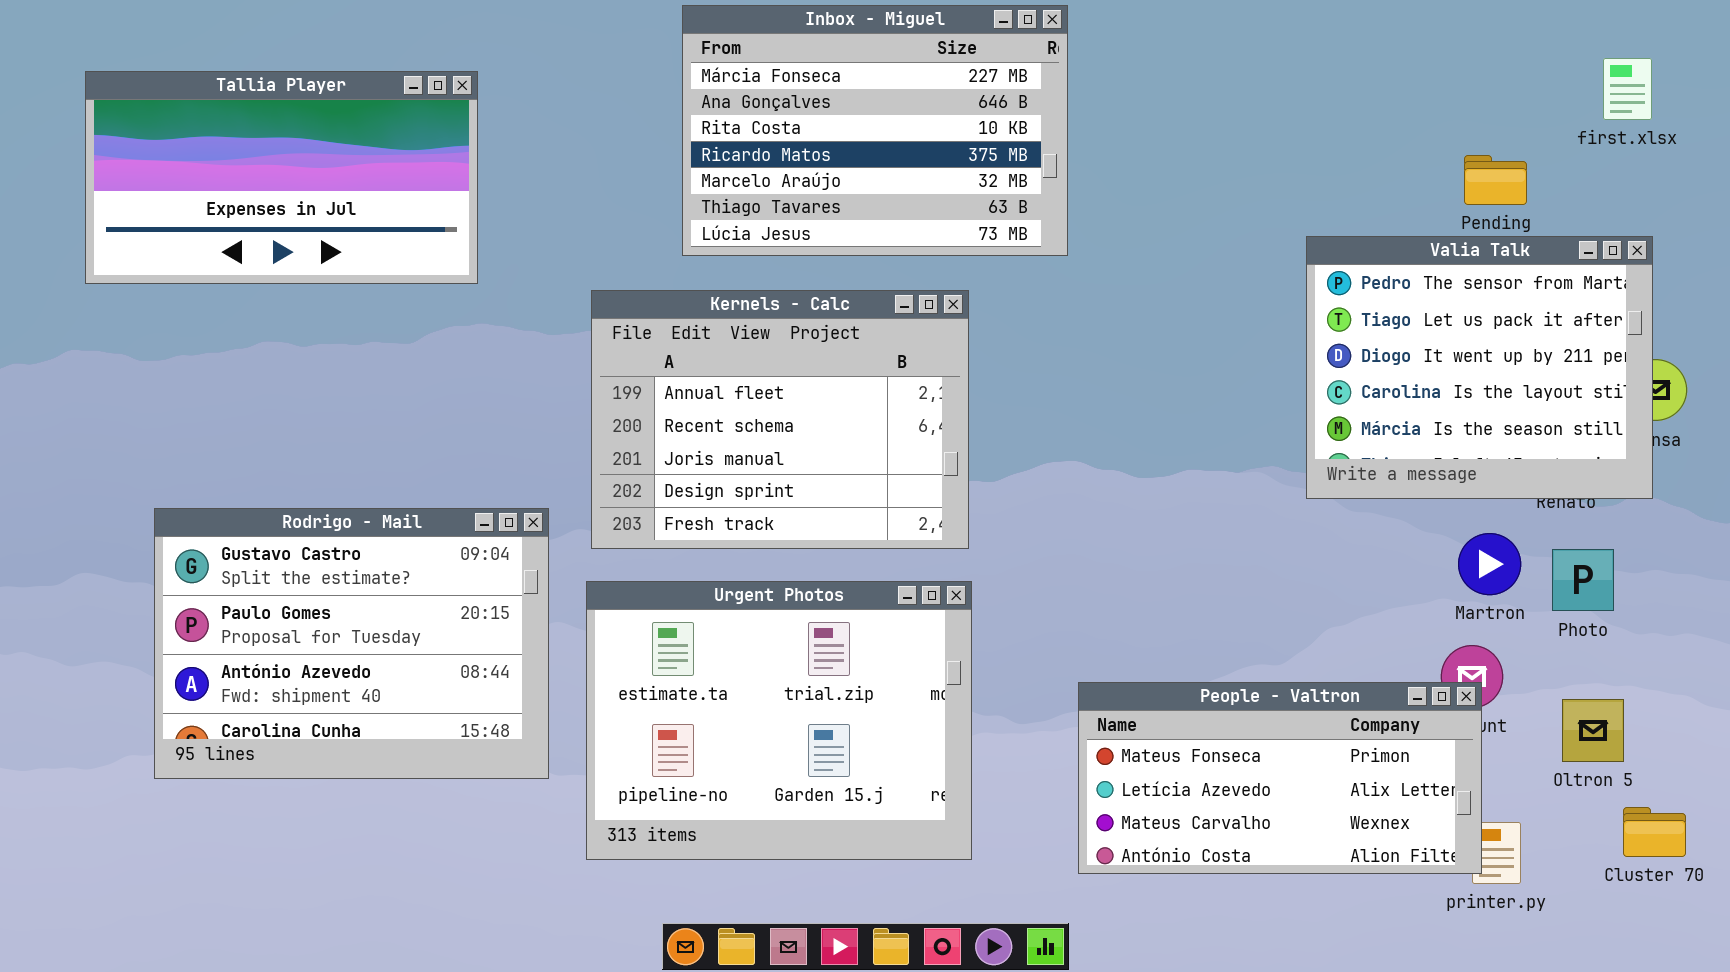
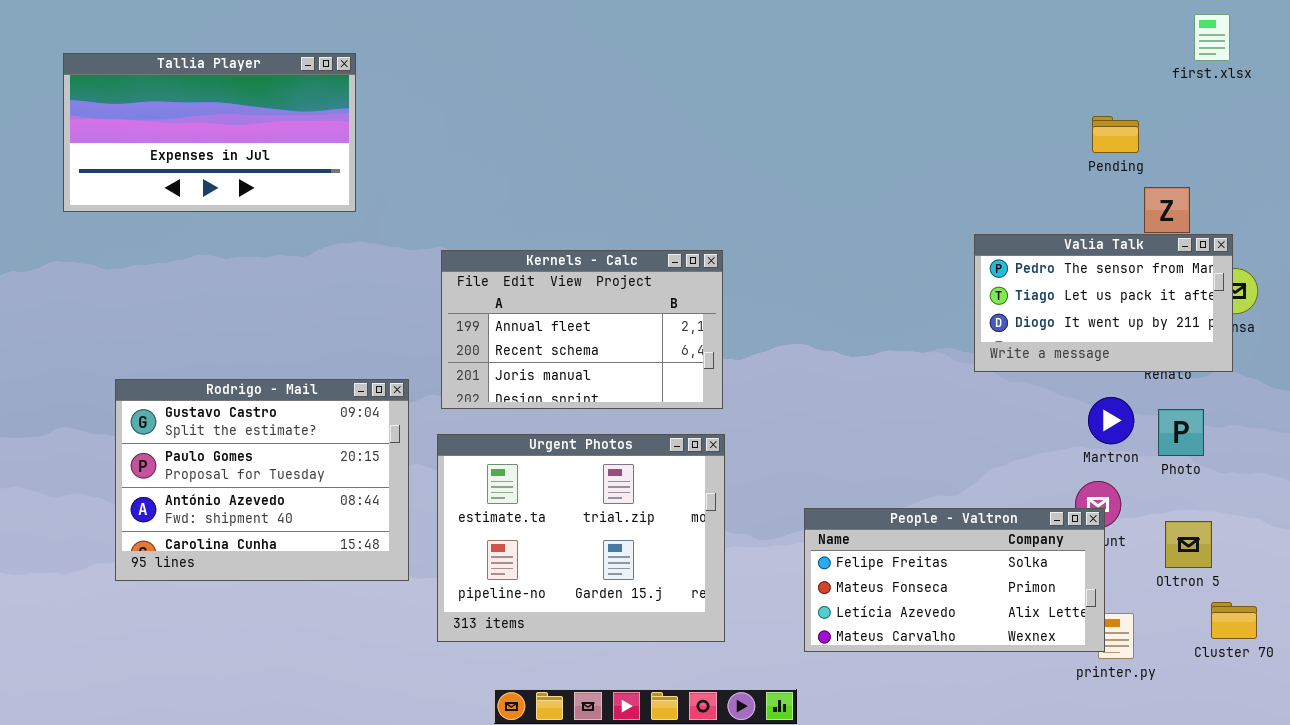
Inbox - Miguel: [682,5,1068,256] -> none, closed
first.xlsx: [1603,58,1652,120] -> [1194,14,1230,61], moved
Valia Talk: [1306,236,1653,499] -> [974,234,1233,372], resized
Kernels - Calc: [591,290,969,549] -> [441,250,723,409], resized
People - Valtron: [1078,682,1482,874] -> [804,508,1105,652], scrolled up 1 row

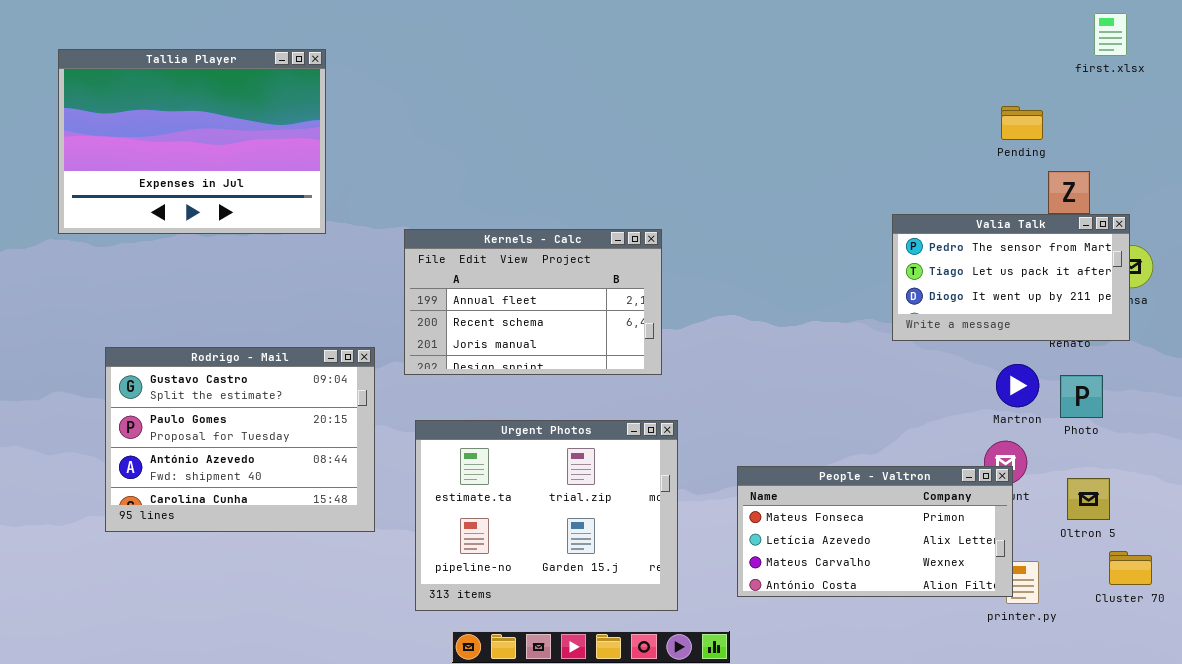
Tallia Player: [63,53,356,212] -> [58,49,326,234], resized
Urgent Photos: [437,434,725,642] -> [415,420,678,611], moved
People - Valtron: [804,508,1105,652] -> [737,466,1013,597], scrolled down 1 row

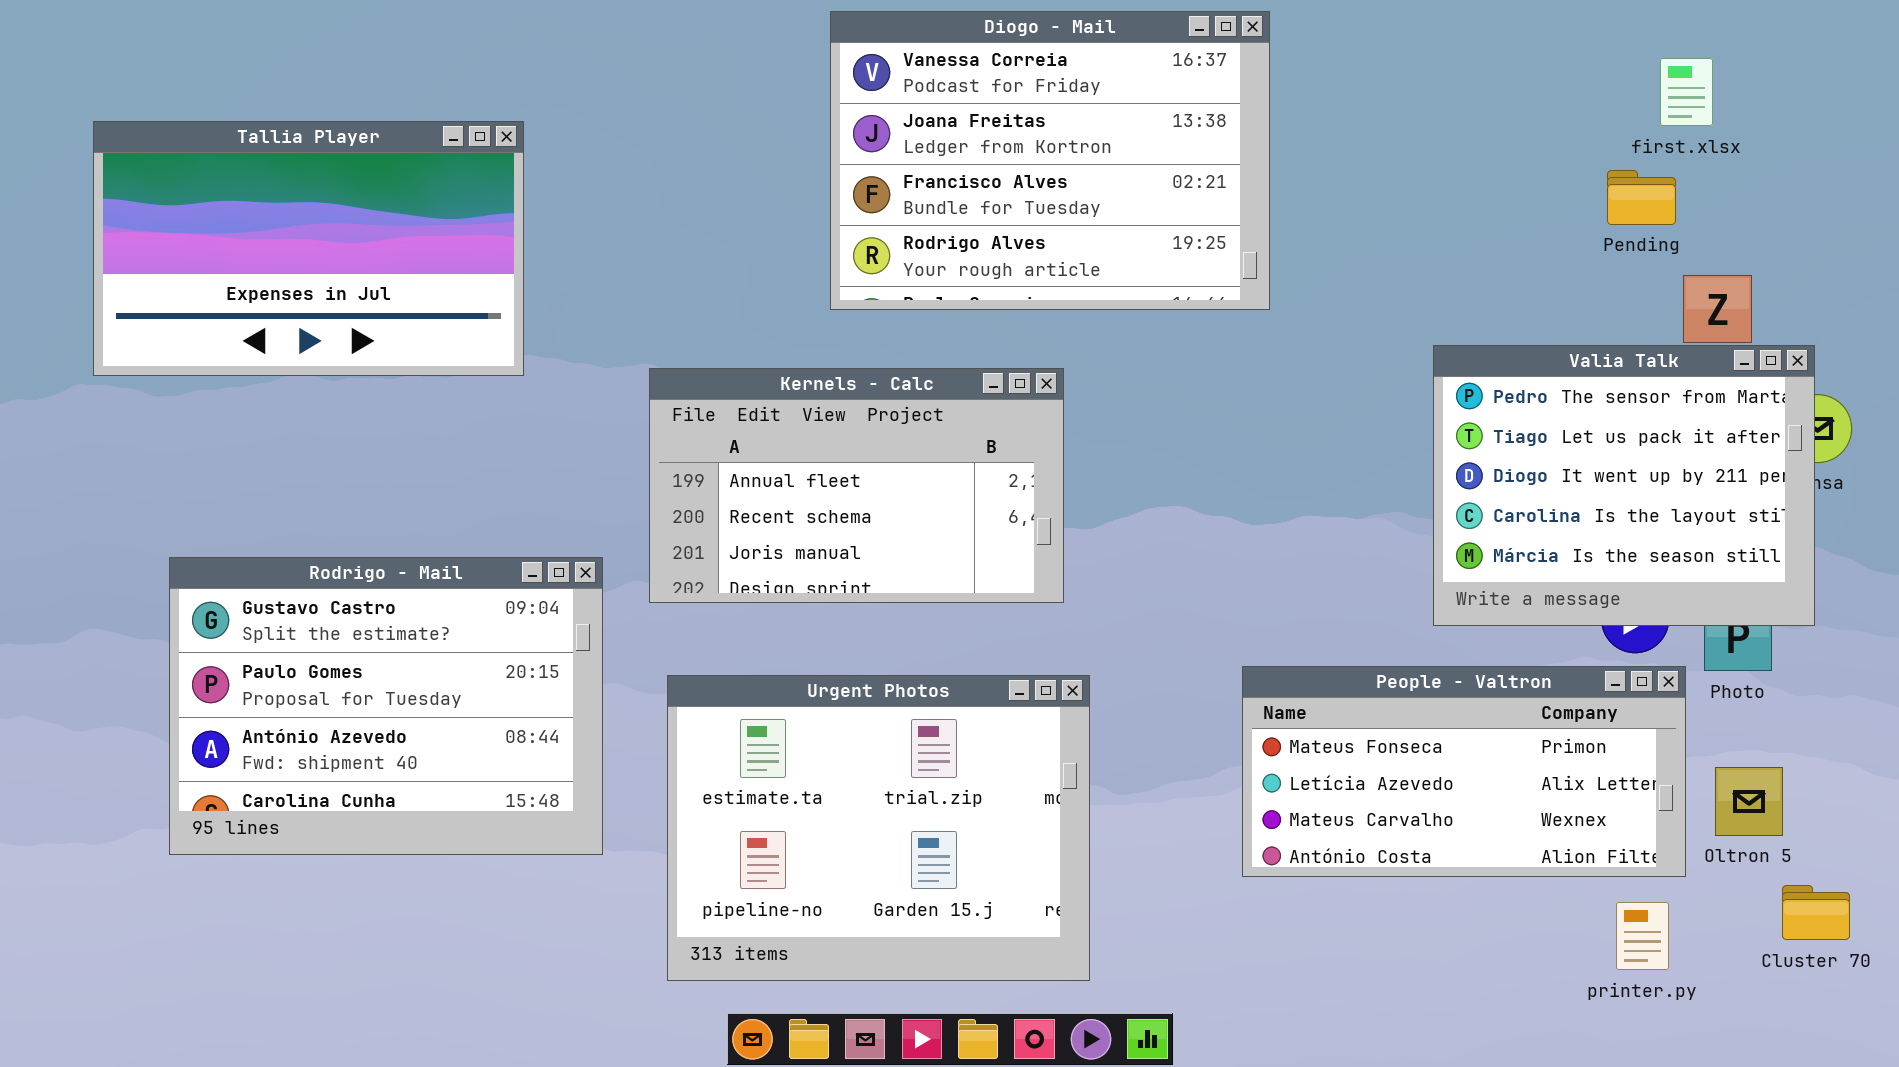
Diogo - Mail: none -> [830,11,1270,310], opened
first.xlsx: [1094,13,1127,56] -> [1660,58,1713,126], moved
Tallia Player: [58,49,326,234] -> [93,121,524,376], resized
Valia Talk: [892,214,1130,341] -> [1433,345,1815,626], resized
People - Valtron: [737,466,1013,597] -> [1242,666,1686,877], moved

